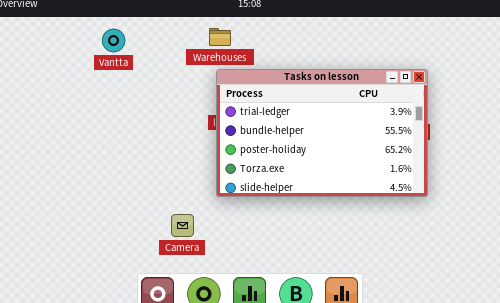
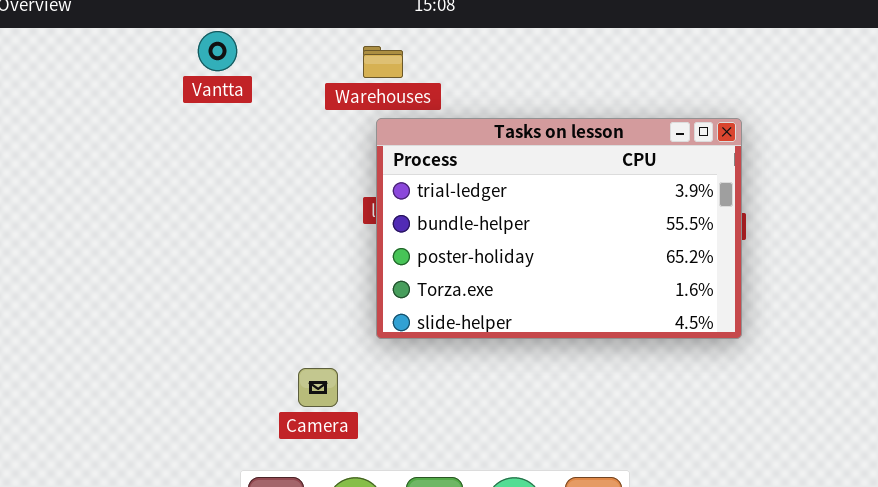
Vantta: [102,29,125,52] -> [198,31,237,71], moved

